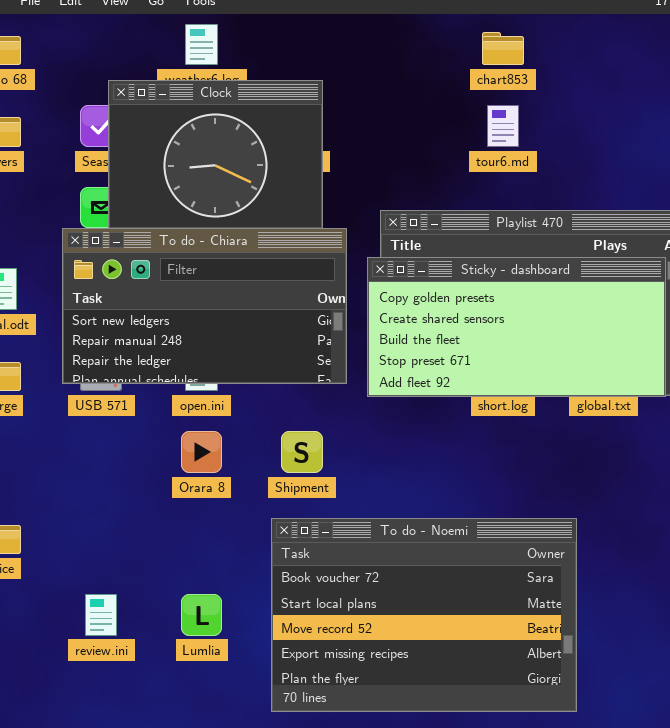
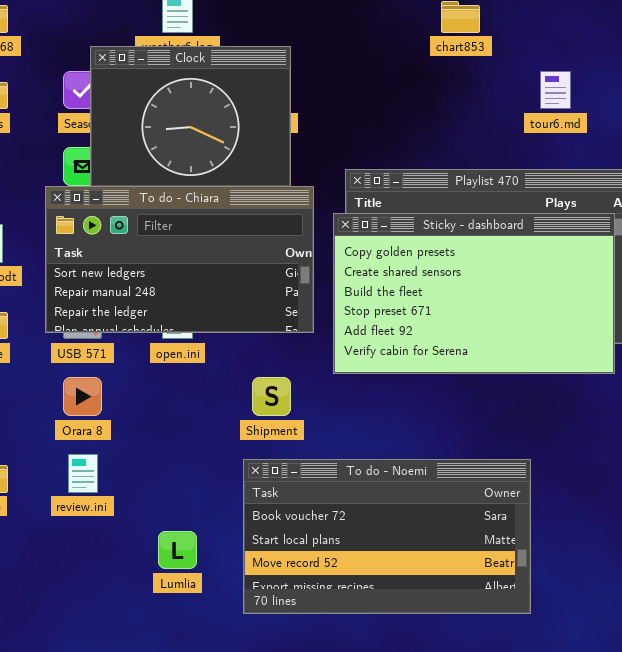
tour6.md: [487,105,519,147] -> [540,71,571,109], moved
Sticky - dashboard: [367,257,666,397] -> [333,213,615,374], resized
Orara 8: [181,431,222,473] -> [63,377,102,416], moved
To do - Noemi: [271,518,577,712] -> [243,459,531,614], resized
review.ini: [85,594,117,636] -> [68,454,98,493], moved

